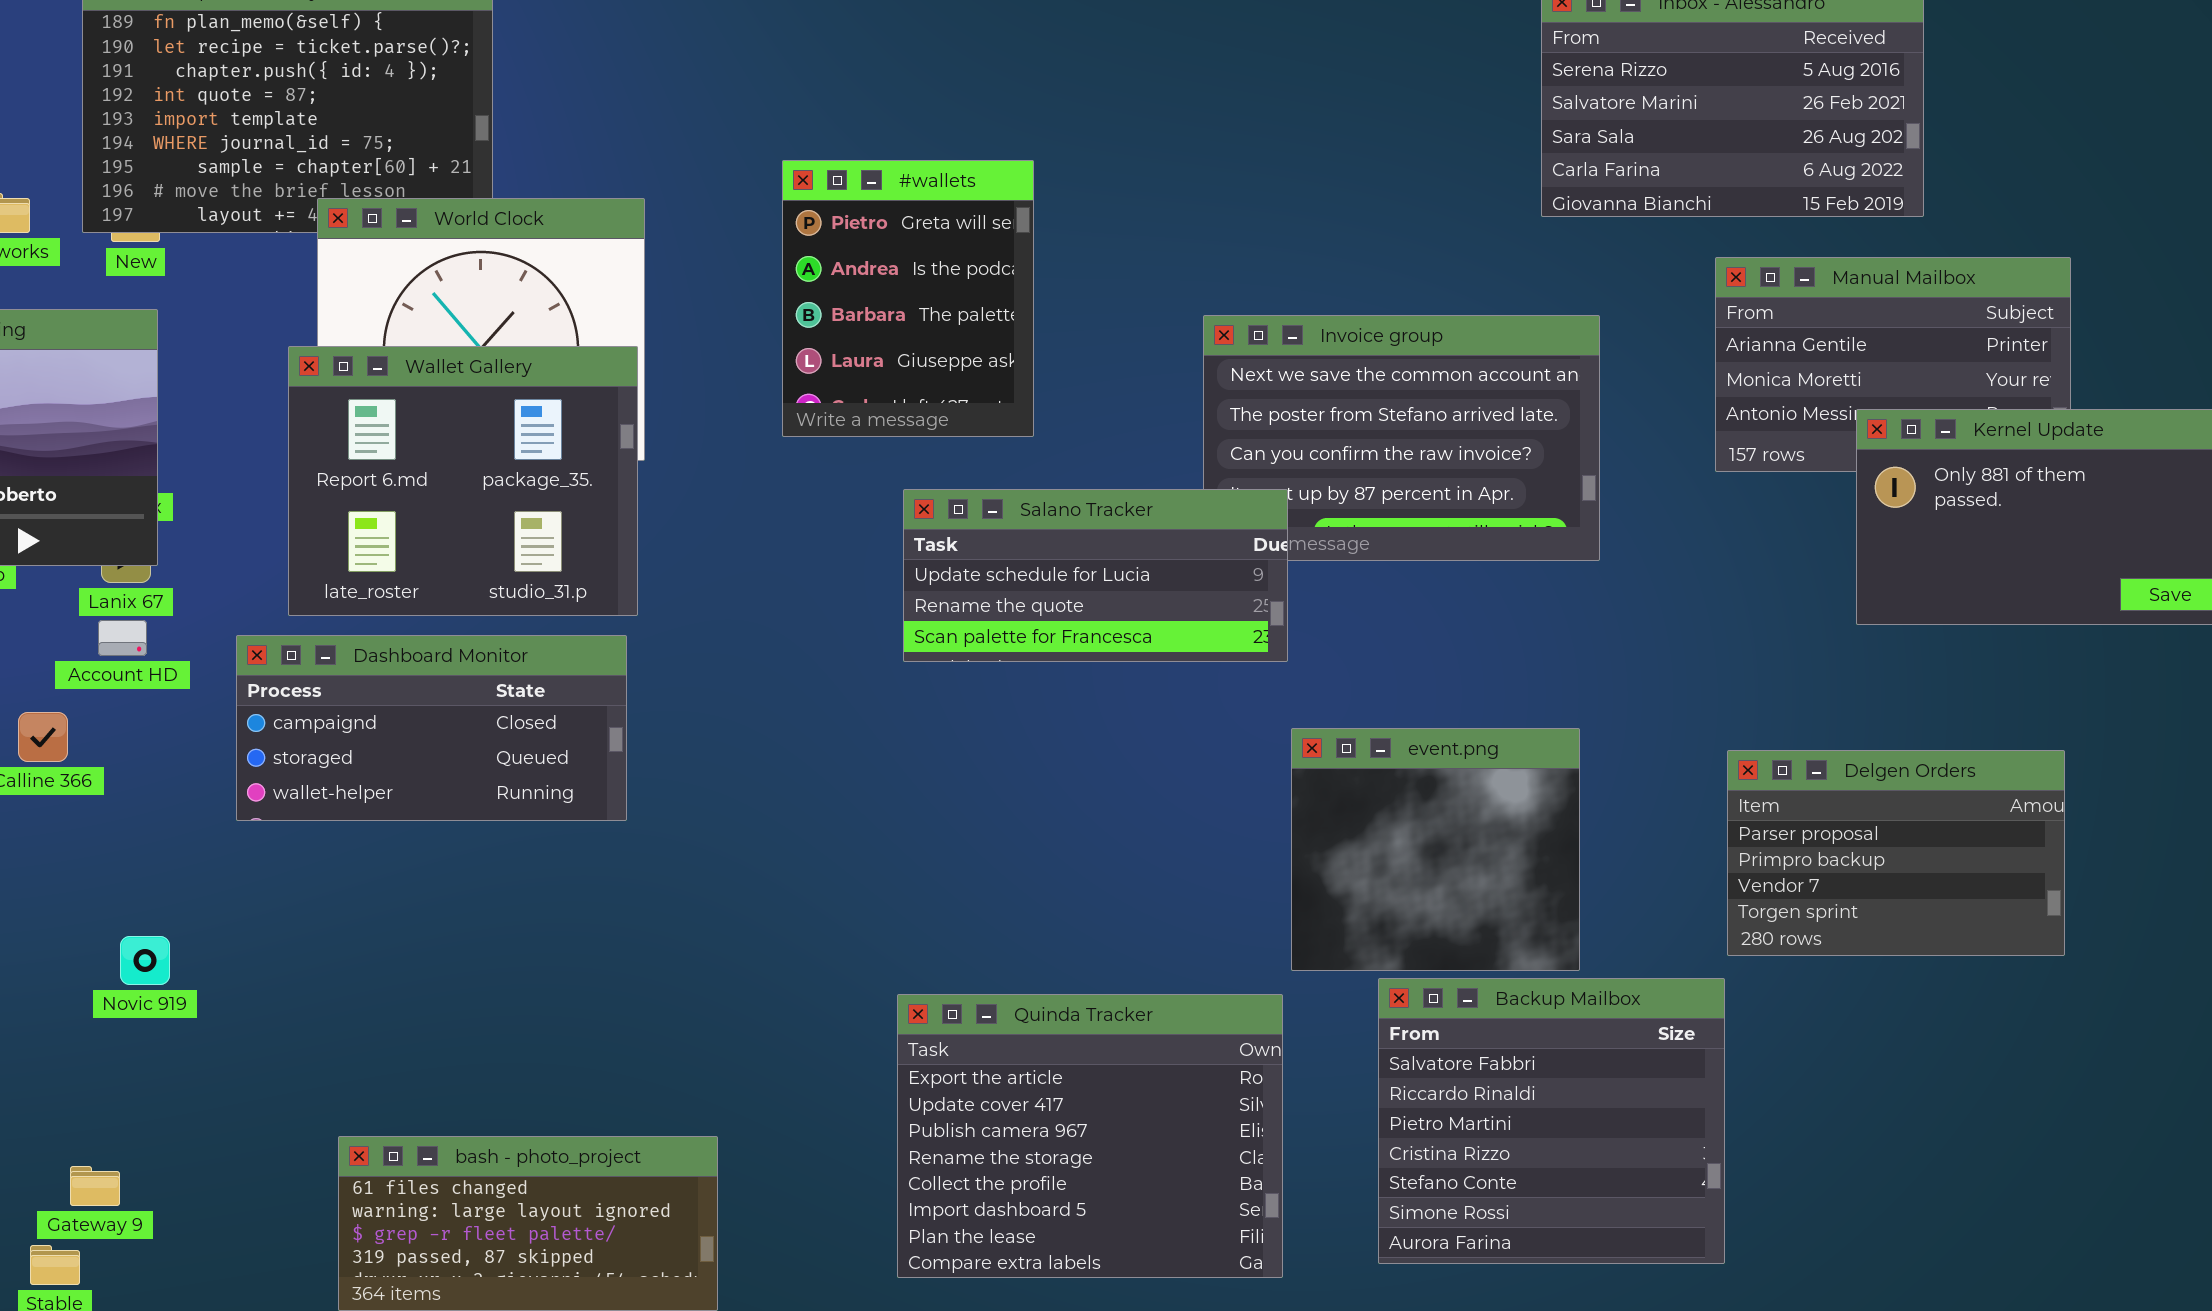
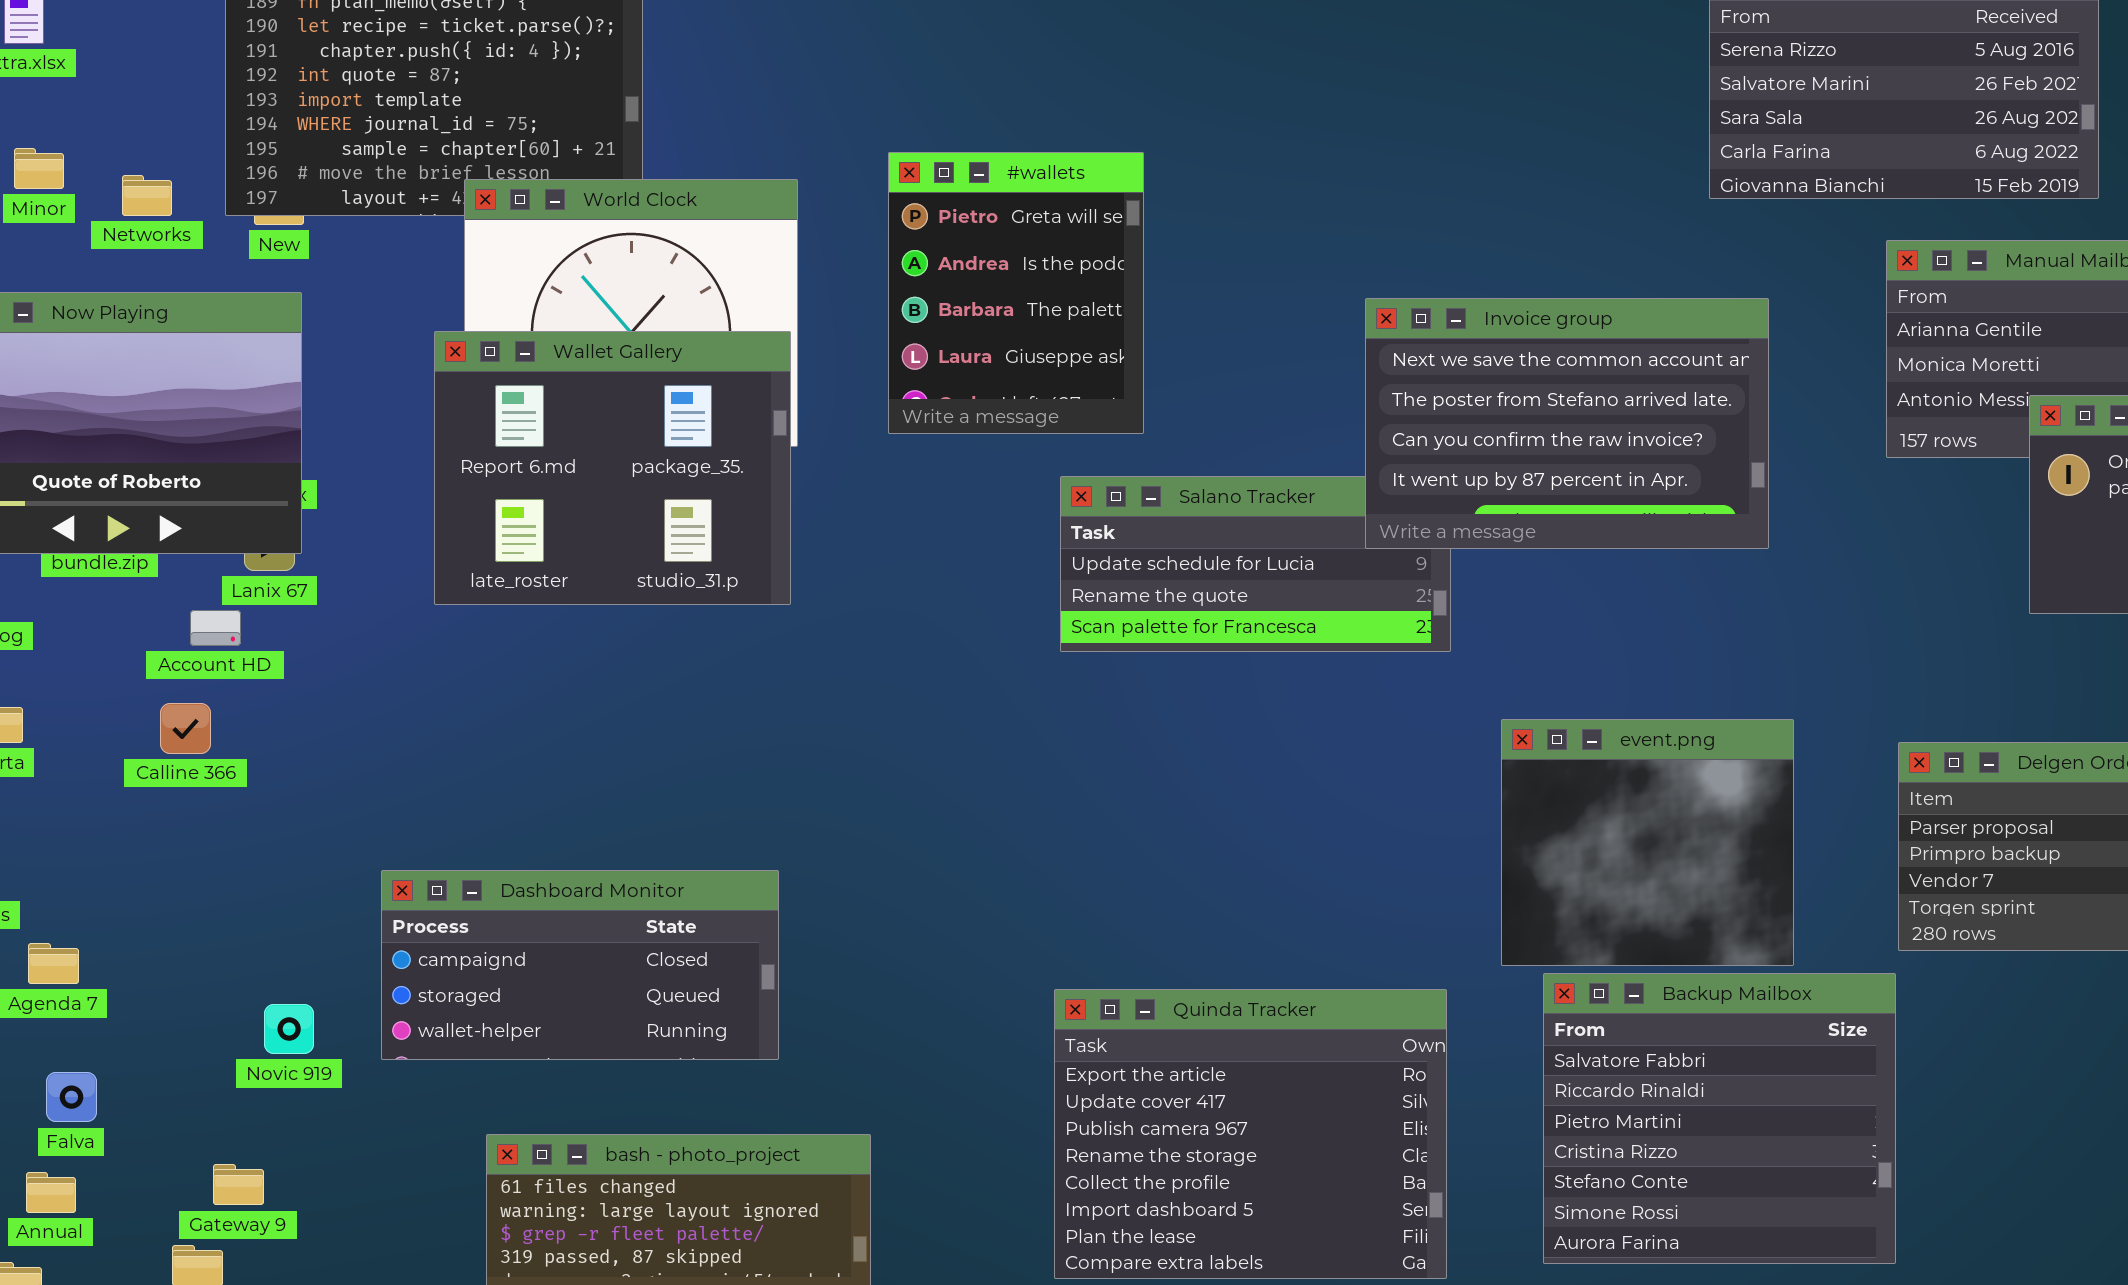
#wallets: [782,160,1034,437] -> [888,152,1144,434], moved
Invoice group: [1203,315,1600,561] -> [1365,298,1769,549], raised
Account HD: [98,620,147,656] -> [190,610,241,646], moved
Dashboard Monitor: [236,635,627,821] -> [381,870,779,1060], moved
event.png: [1291,728,1580,971] -> [1501,719,1794,966], moved
Novic 919: [120,936,170,985] -> [264,1004,314,1054], moved

